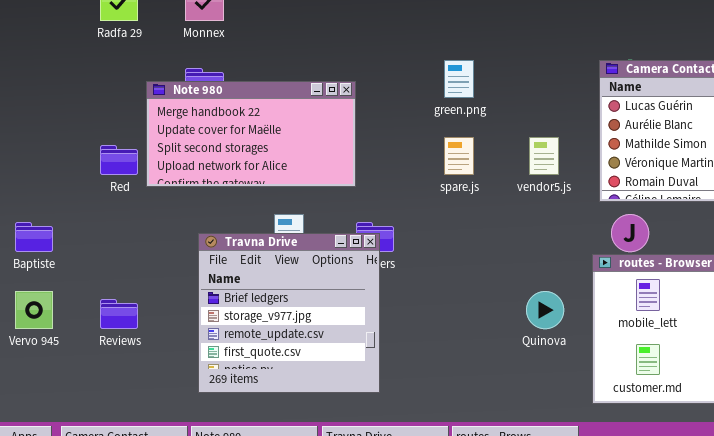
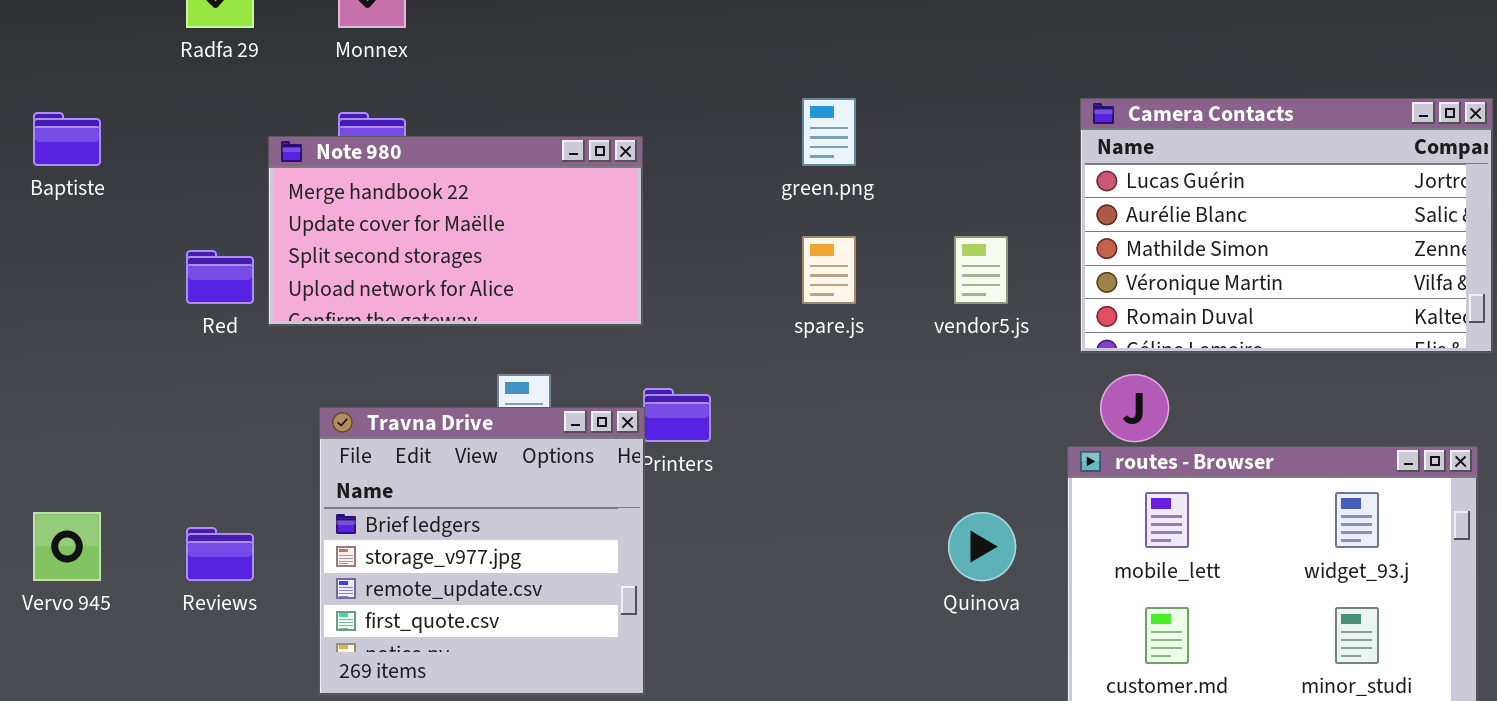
Baptiste: [15,222,53,252] -> [33,112,101,166], moved
Travna Drive: [198,233,380,393] -> [319,407,645,695], moved

